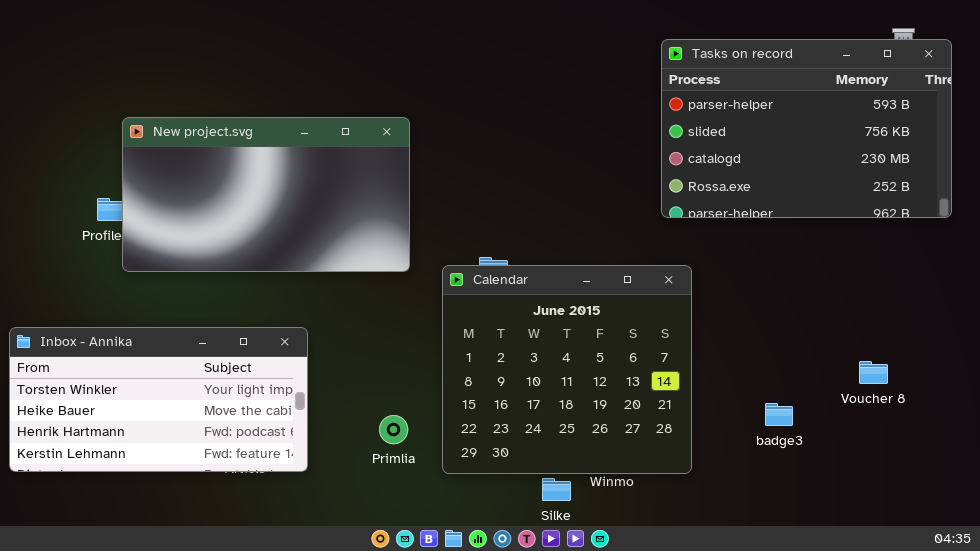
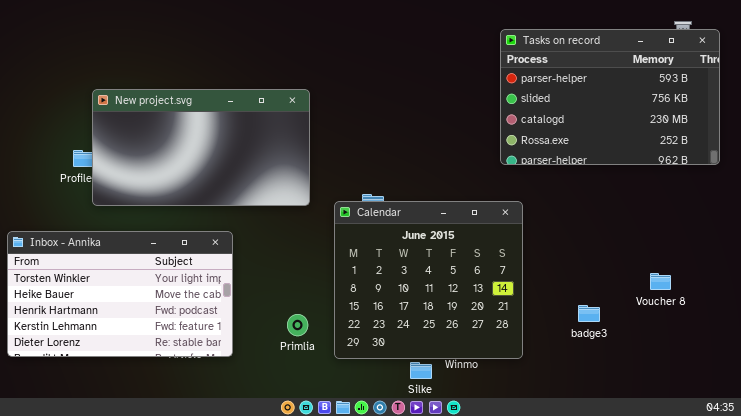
Inbox - Annika: [9,327,308,472] -> [7,231,233,357], resized

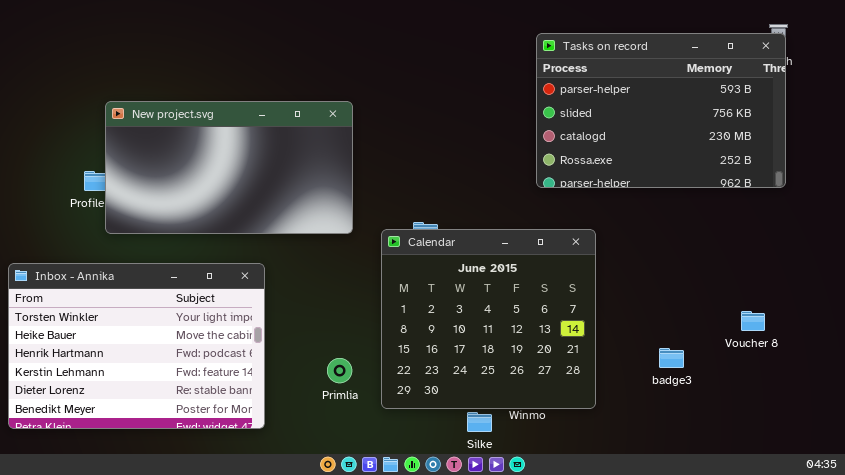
Tasks on record: [500,29,720,165] -> [536,33,786,188], moved
Inbox - Annika: [7,231,233,357] -> [8,263,265,429], resized

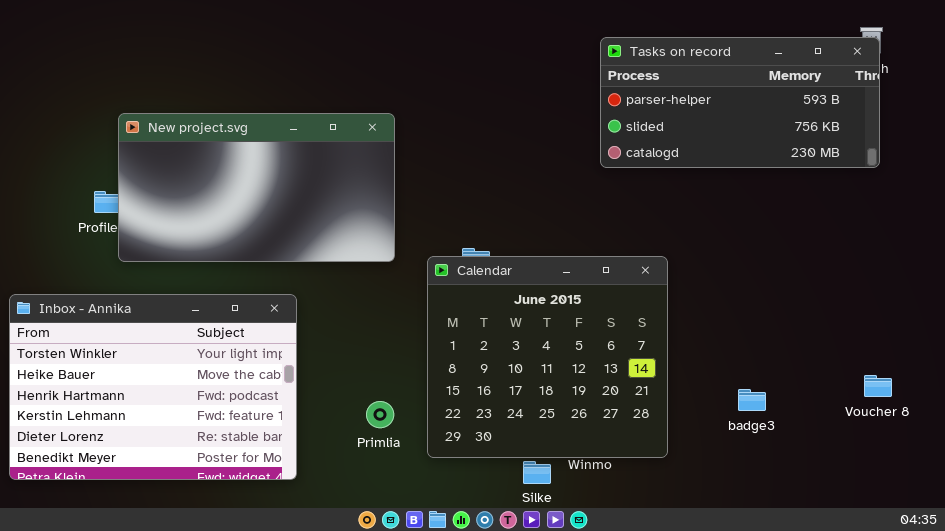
Tasks on record: [536,33,786,188] -> [600,37,880,168], resized
Voucher 8: [741,311,765,331] -> [864,375,892,397], moved

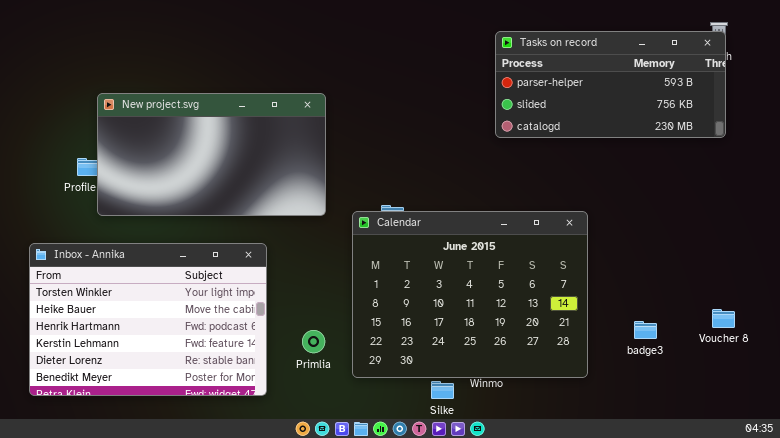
Calendar: [427,256,668,458] -> [352,211,588,378], resized
Inbox - Annika: [9,294,297,480] -> [29,243,267,396], moved
badge3: [738,389,766,411] -> [634,321,657,339], moved

